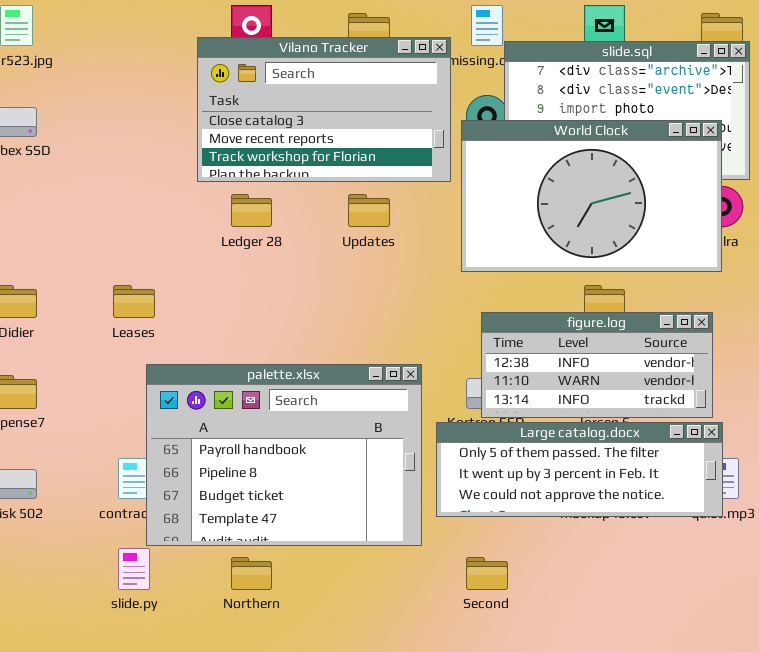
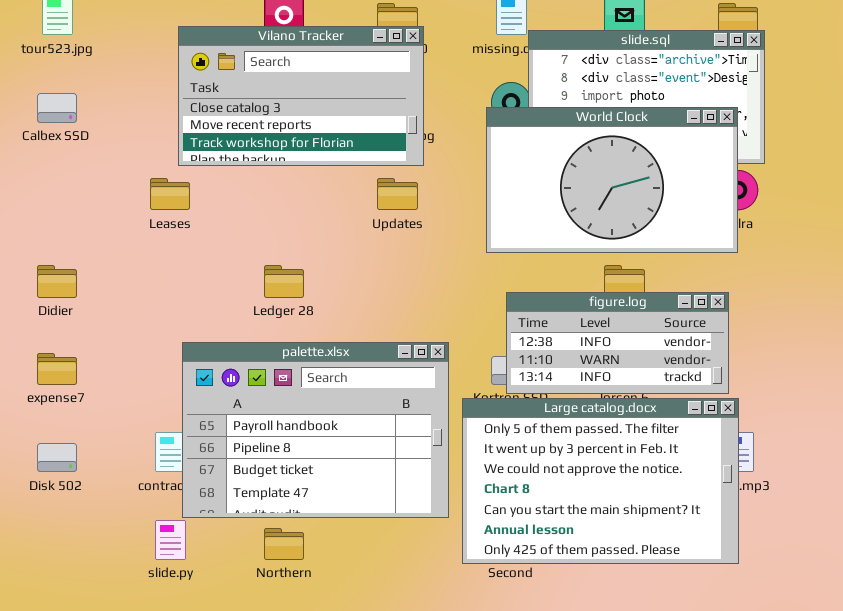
Vilano Tracker: [197,37,451,182] -> [178,26,424,166], moved
Ledger 28: [231,194,272,227] -> [264,265,304,298], moved
Leases: [113,285,155,318] -> [150,178,190,210], moved
Large catalog.docx: [436,422,723,517] -> [462,398,739,564], resized

